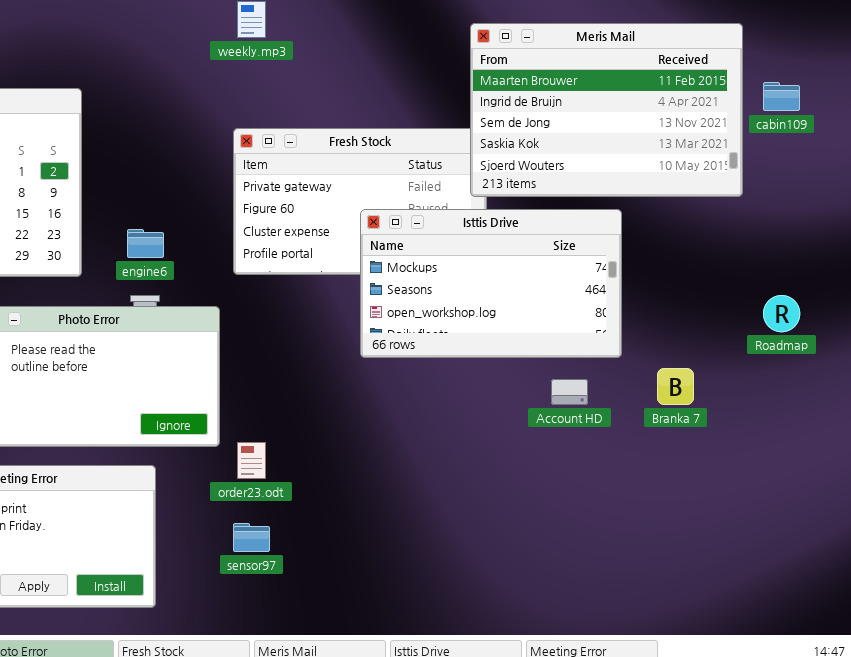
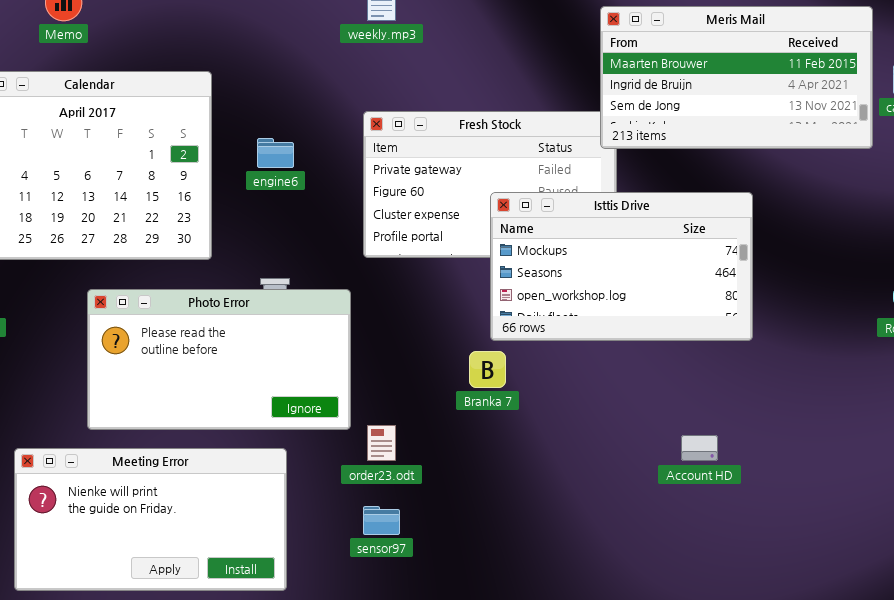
Meris Mail: [470,23,743,197] -> [600,6,873,149], resized
engine6: [127,229,164,258] -> [257,138,294,168], moved
Branka 7: [657,368,694,405] -> [469,351,506,388], moved
Account HD: [551,379,588,405] -> [681,435,718,461], moved

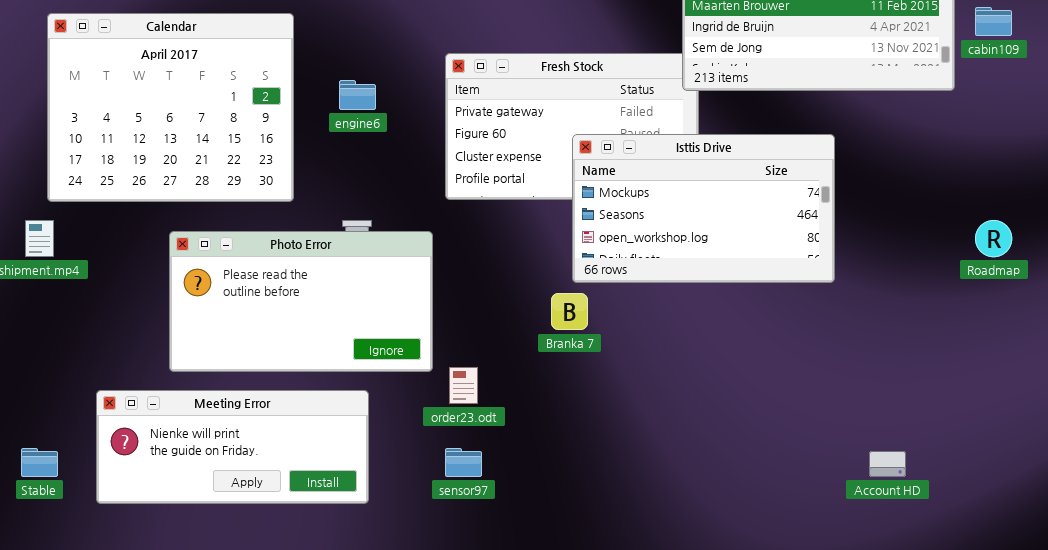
Account HD: [681,435,718,461] -> [869,451,906,477], moved
Meeting Error: [14,448,287,591] -> [96,390,369,504], resized

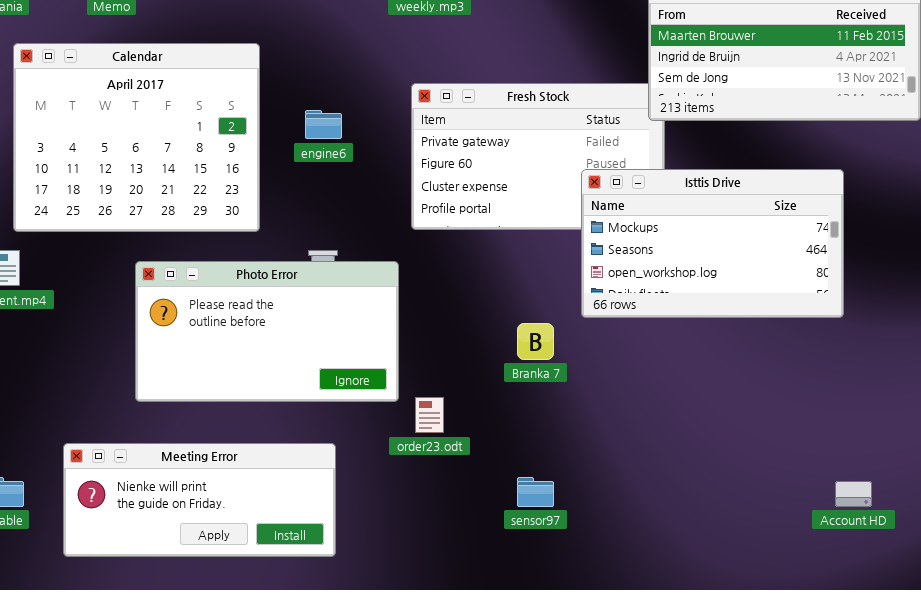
Isttis Drive: [572,134,835,283] -> [581,169,844,318], moved
Meeting Error: [96,390,369,504] -> [63,443,336,557], moved
sensor97: [445,448,482,477] -> [517,477,554,507], moved

